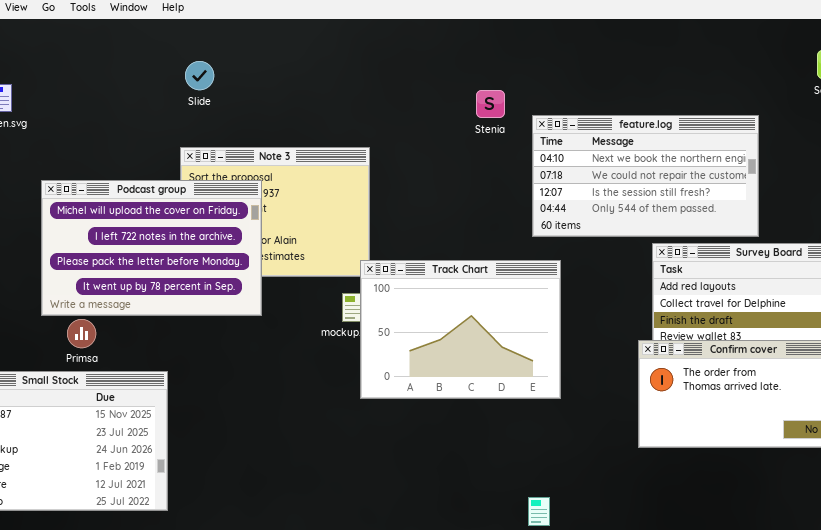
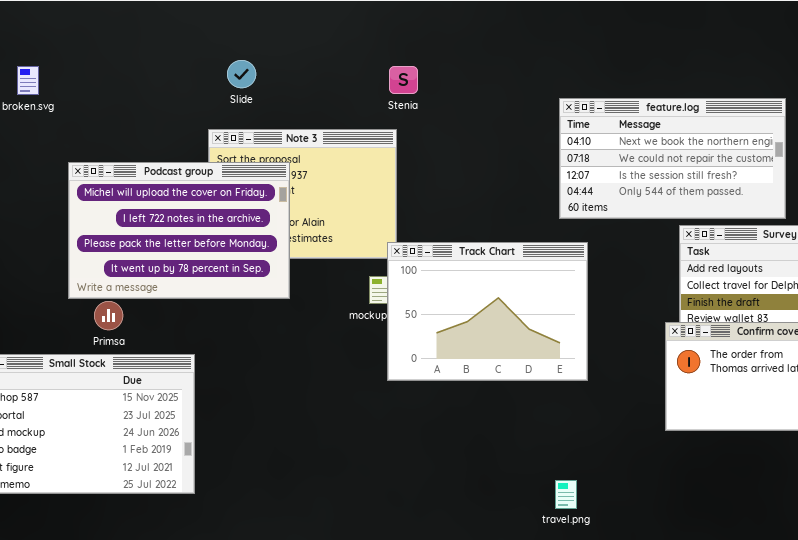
Slide: [185,61,214,90] -> [227,60,256,88], moved
Stenia: [476,90,505,118] -> [389,66,418,94], moved

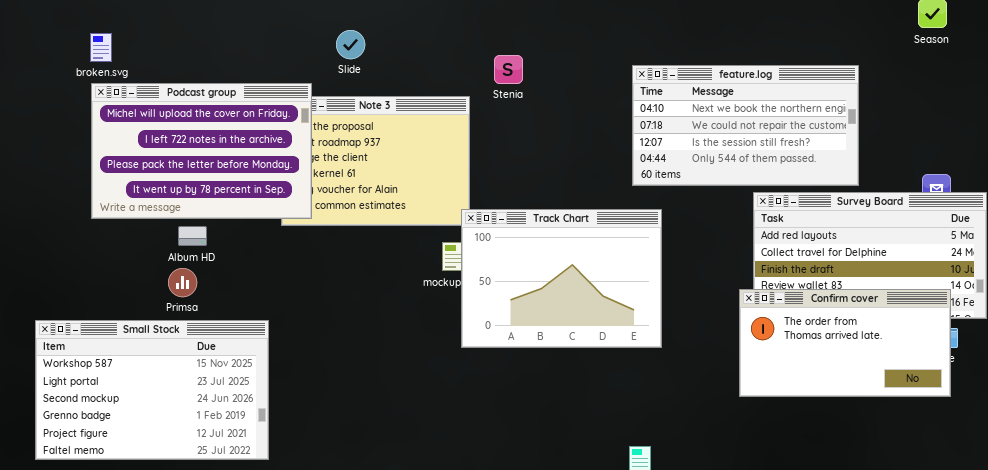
Slide: [227,60,256,88] -> [336,30,365,59], moved
Stenia: [389,66,418,94] -> [494,55,523,84], moved
Podcast group: [68,162,290,299] -> [91,83,312,219], moved

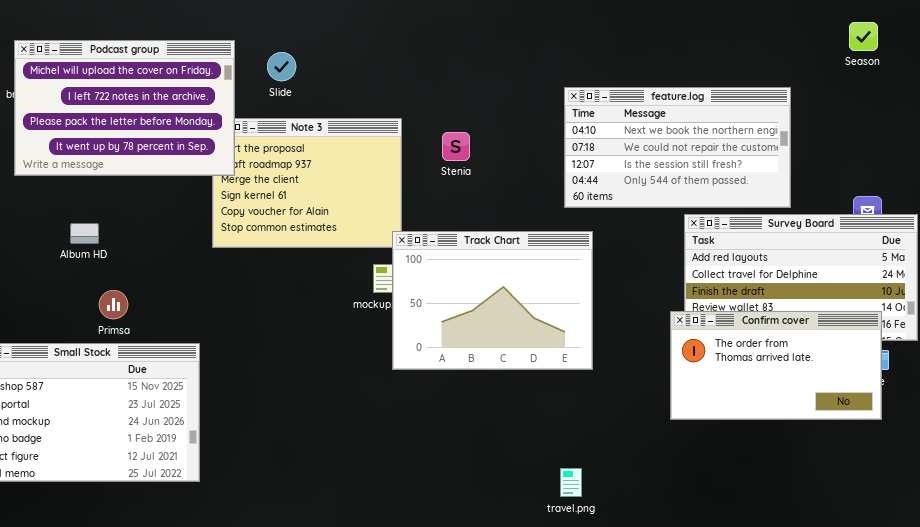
Stenia: [494,55,523,84] -> [442,132,470,161], moved
Podcast group: [91,83,312,219] -> [14,40,235,176], moved
Album HD: [178,226,207,246] -> [70,223,99,244], moved

